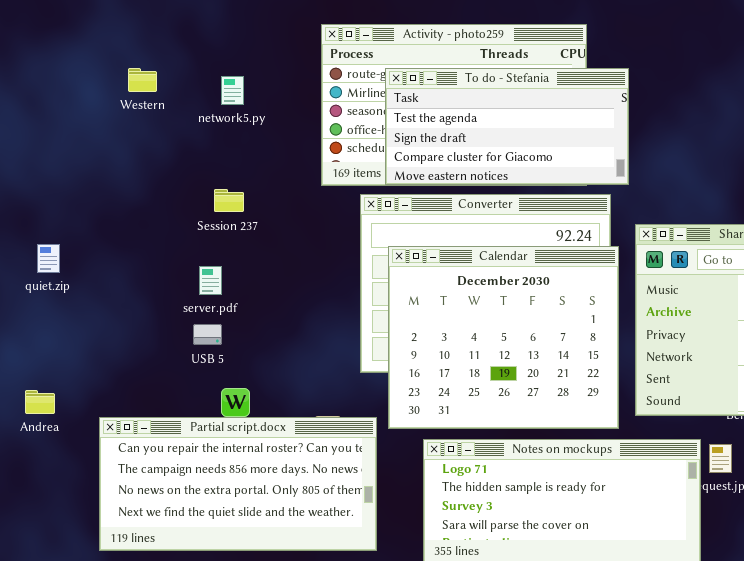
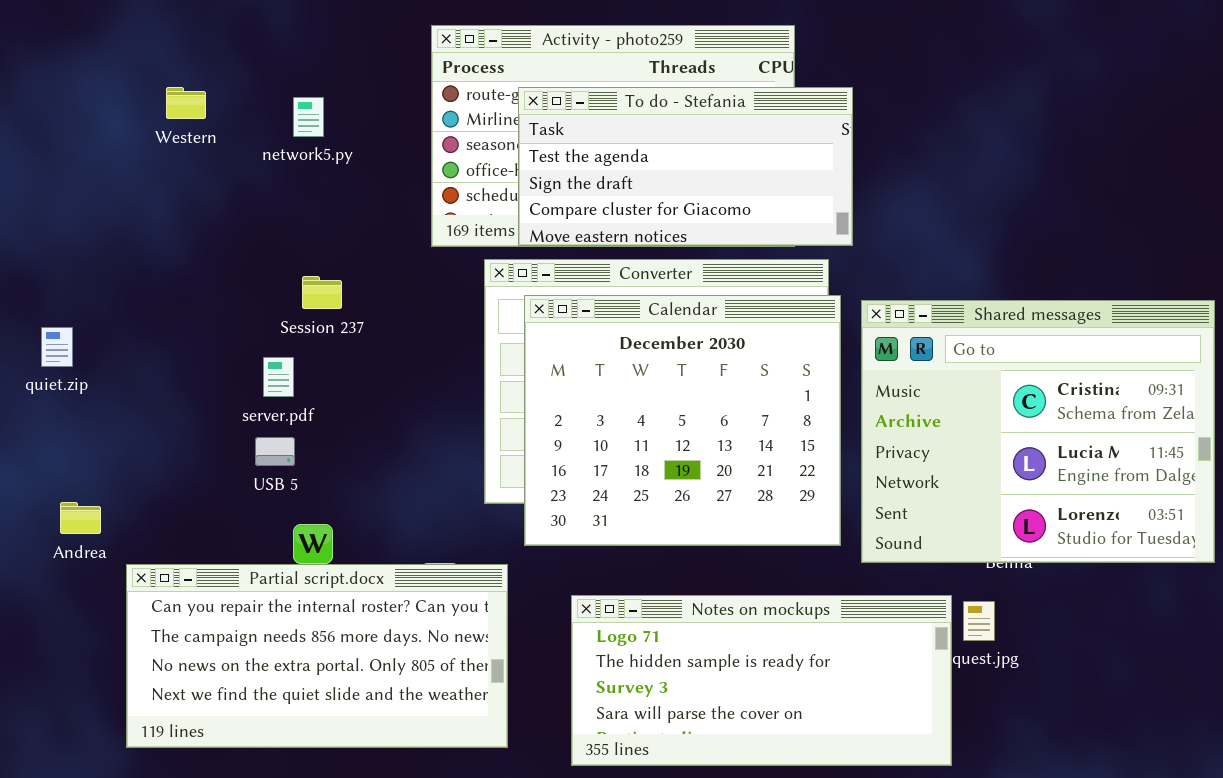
Session 237: [214,189,244,212] -> [302,276,342,309], moved
Calendar: [388,246,619,429] -> [524,295,841,546], moved
Andrea: [25,390,55,414] -> [60,502,101,534], moved

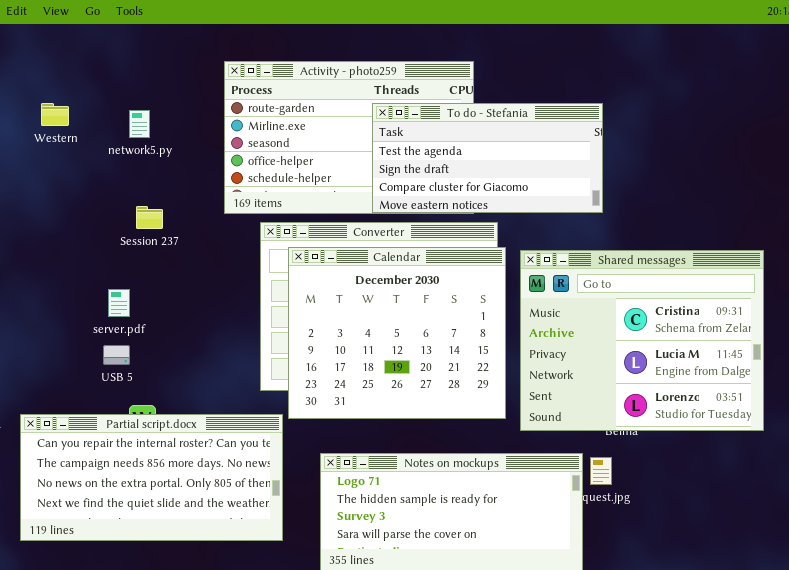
To do - Stefania: [518,87,853,246] -> [372,103,603,213], moved
Session 237: [302,276,342,309] -> [136,206,163,229], moved
Partial script.docx: [126,564,508,748] -> [20,414,283,541], moved

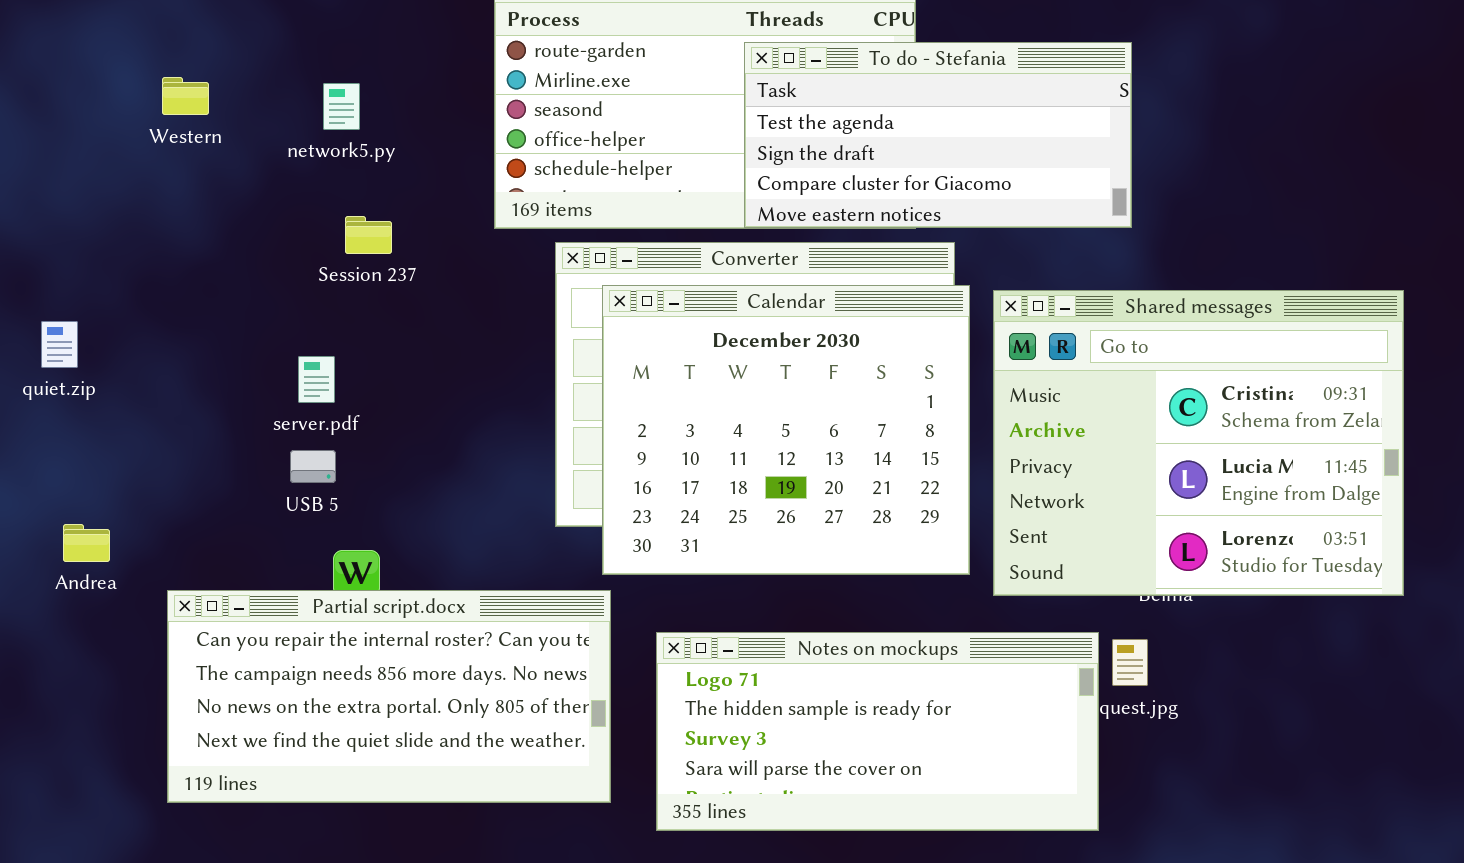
Western: [41,103,69,126] -> [162,77,209,115], moved
network5.py: [129,110,150,138] -> [323,83,360,130], moved
Partial script.docx: [20,414,283,541] -> [167,590,611,803], moved

